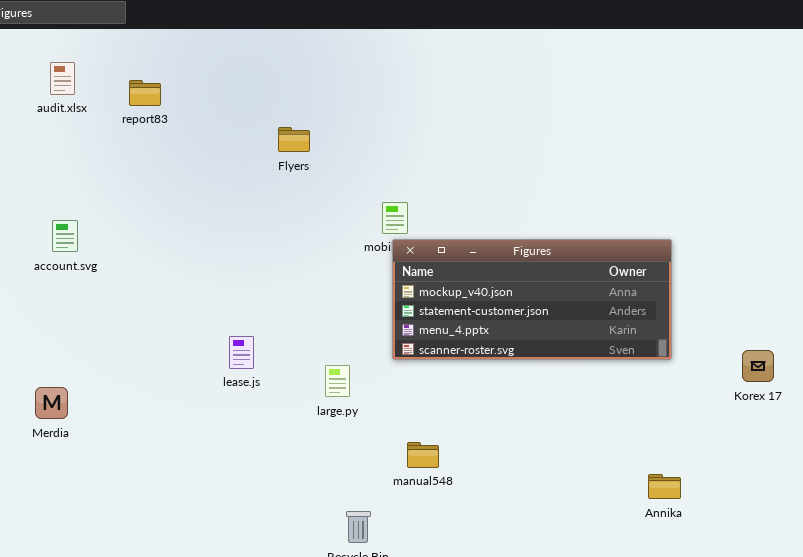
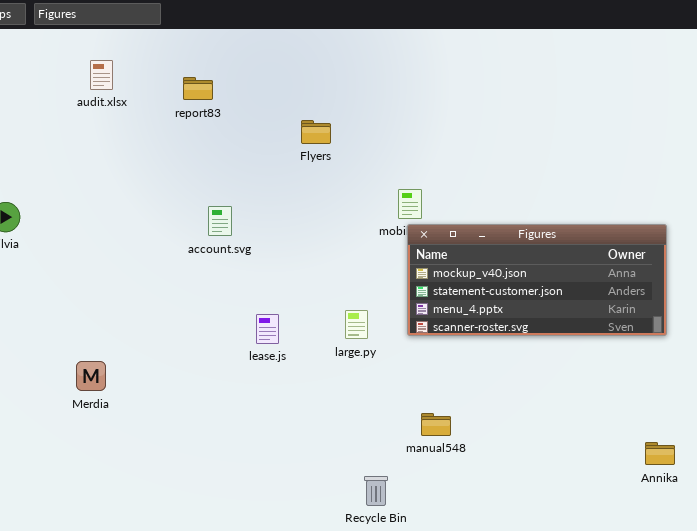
report83: [129,80,161,106] -> [183,77,213,100], moved
account.svg: [52,220,78,252] -> [208,206,232,236], moved
large.py: [325,365,350,397] -> [345,310,368,339], moved

